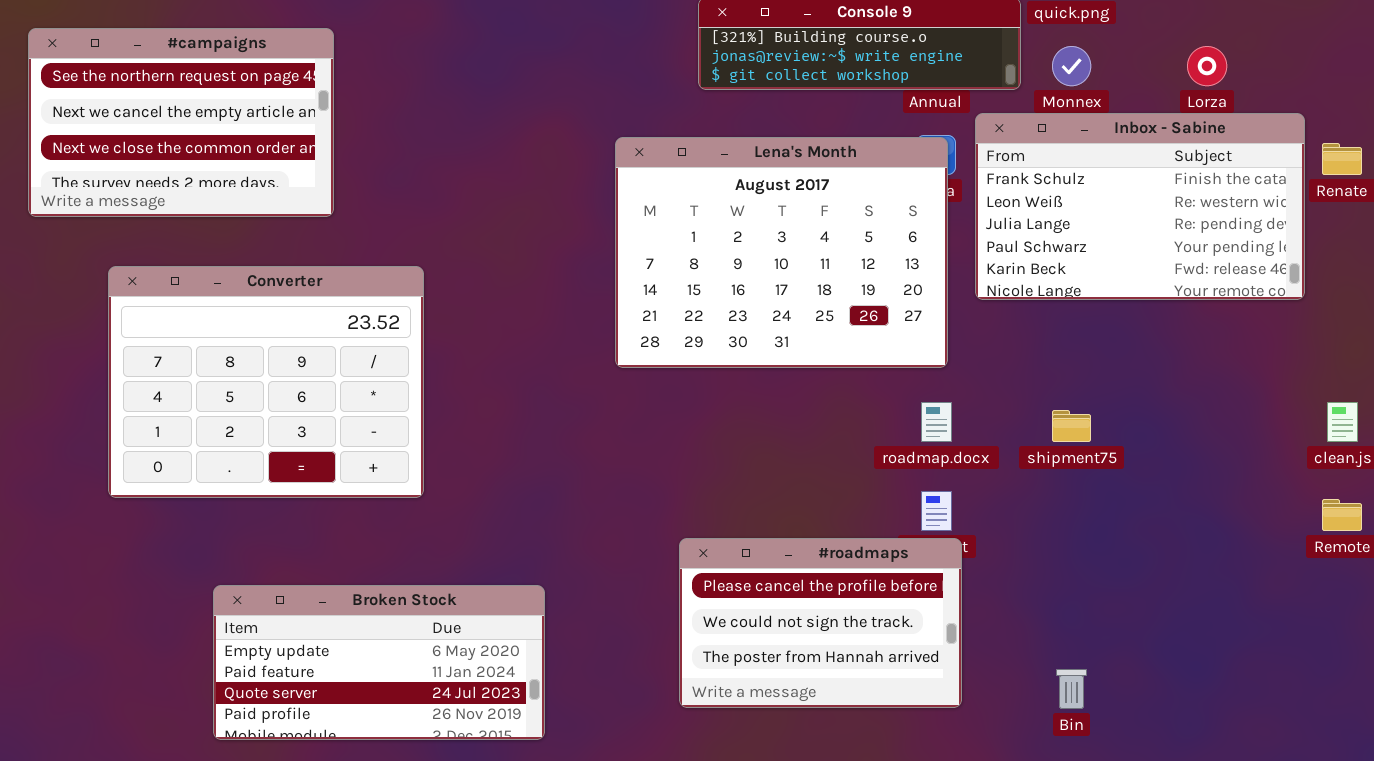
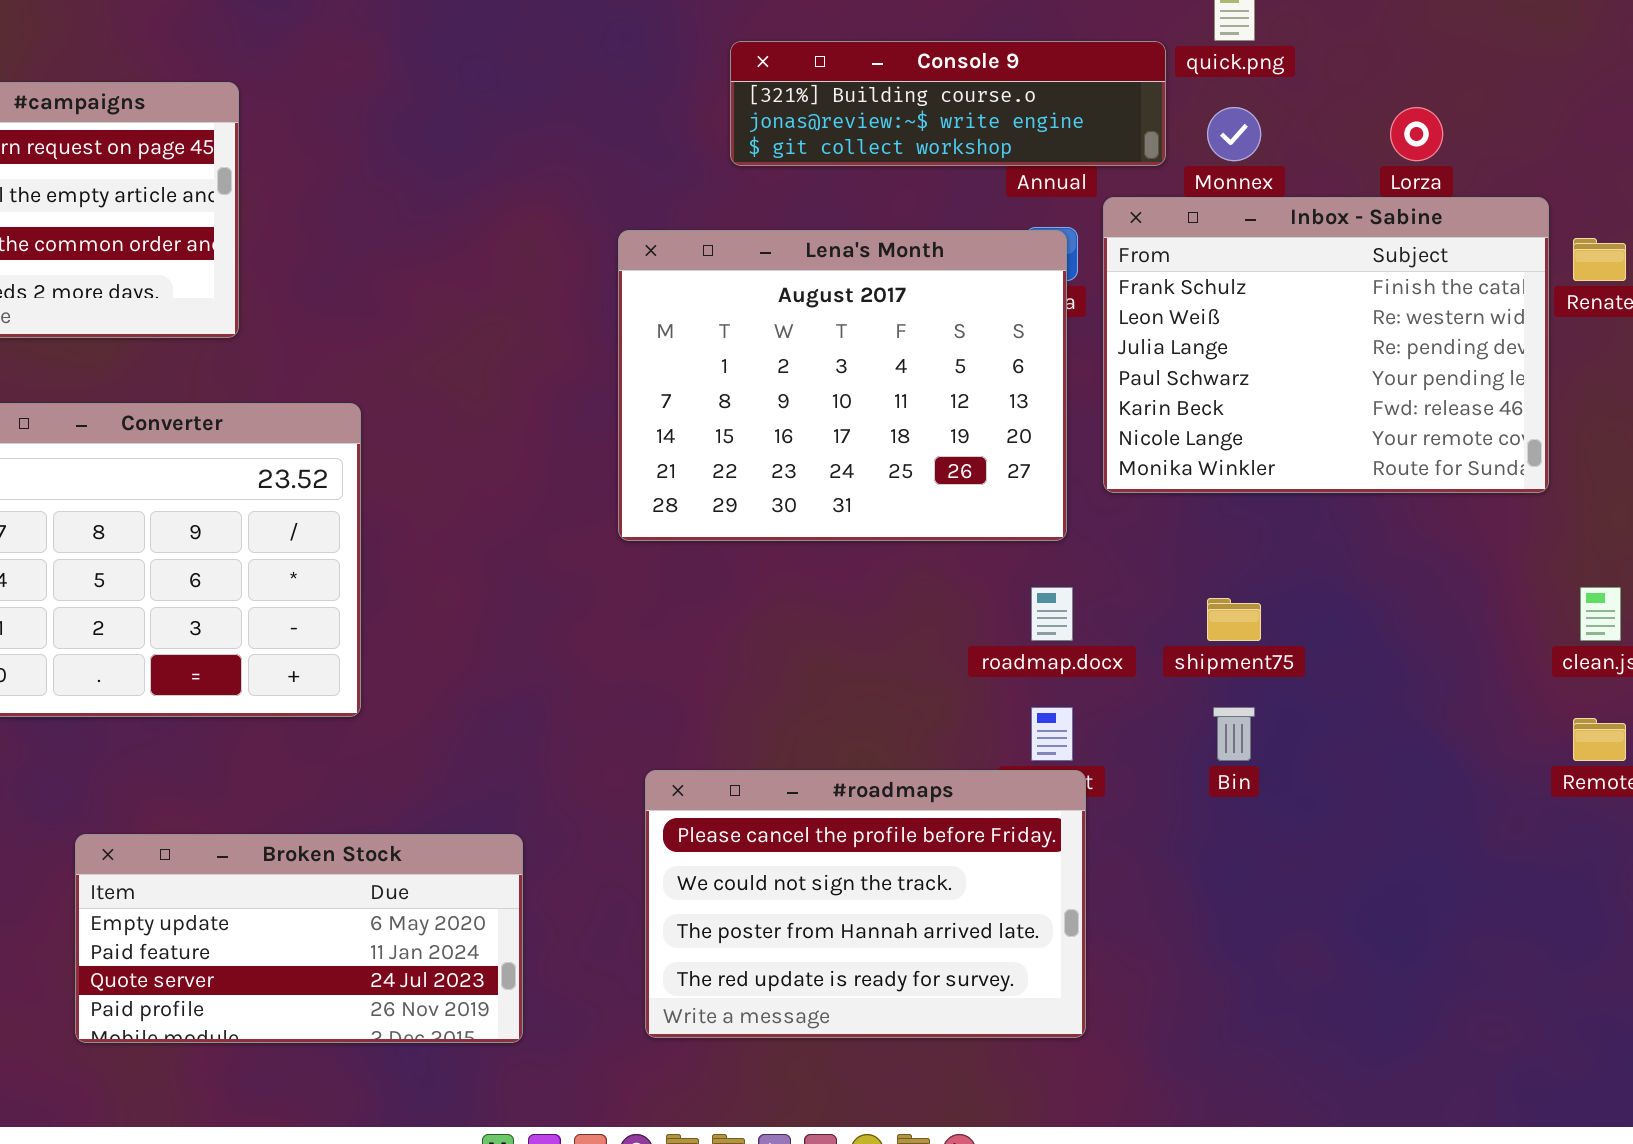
Inbox - Sabine: [975,113,1305,300] -> [1103,197,1549,493], resized
#roadmaps: [679,538,962,708] -> [645,770,1086,1038], resized
Bin: [1056,669,1087,709] -> [1213,707,1255,761], moved

